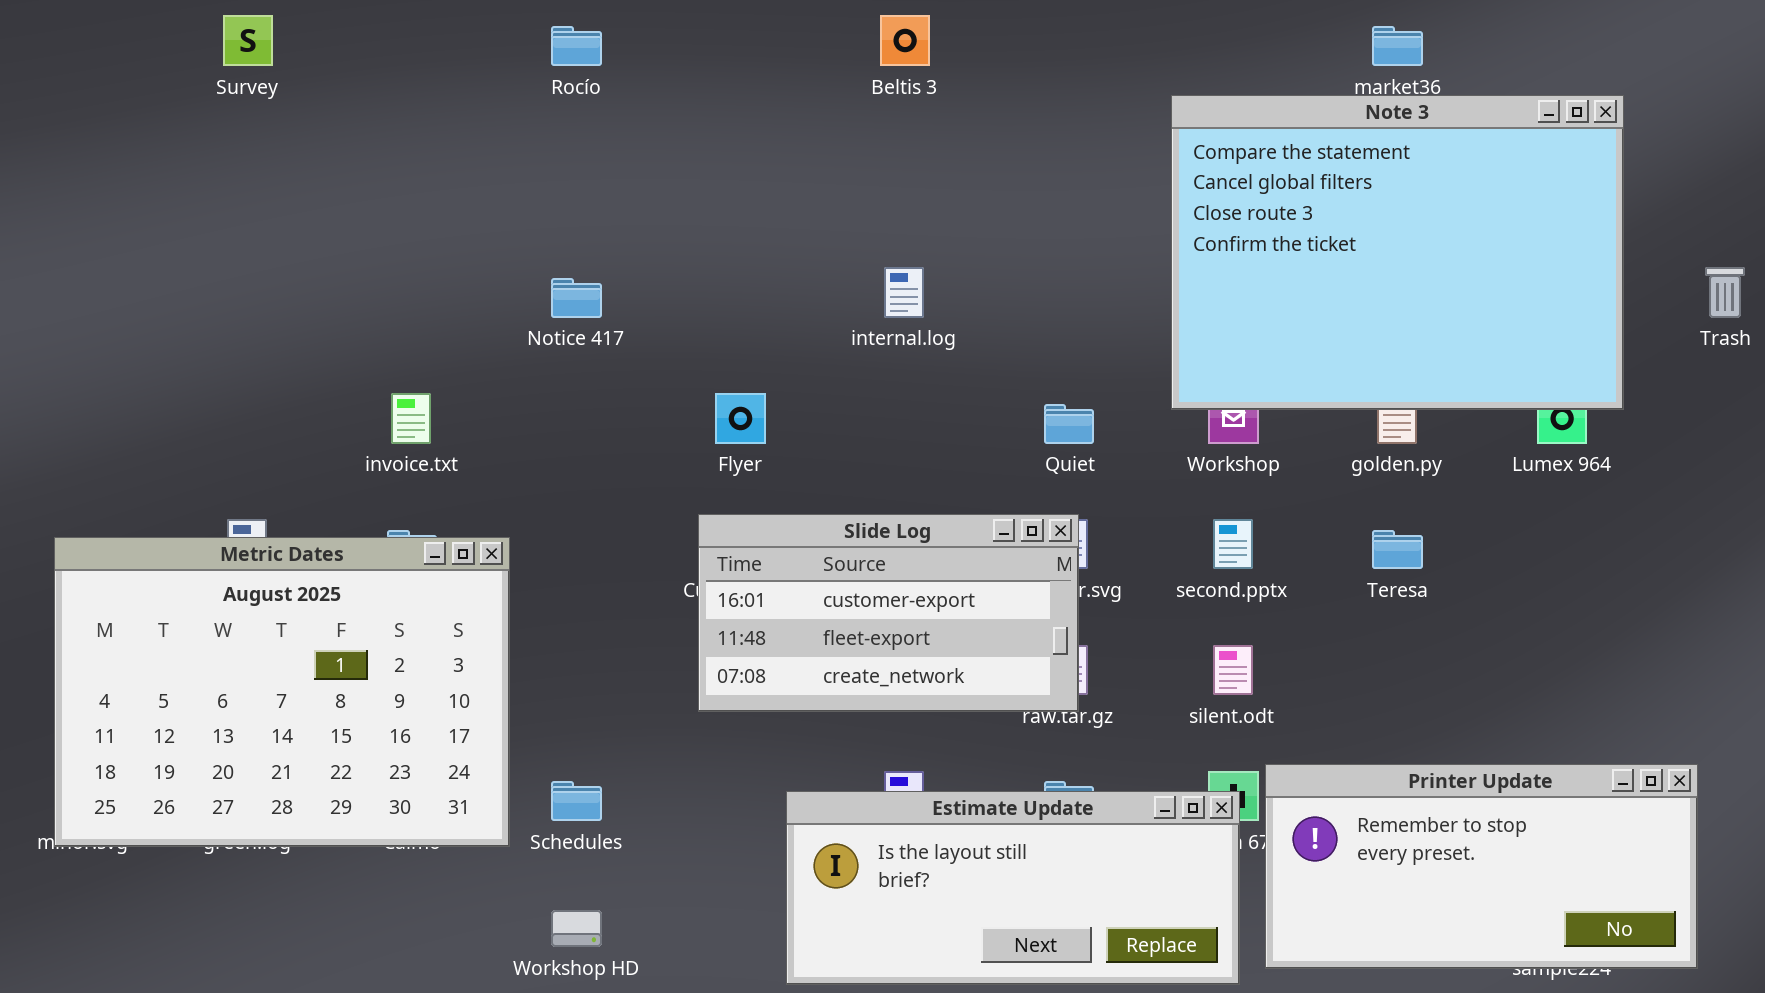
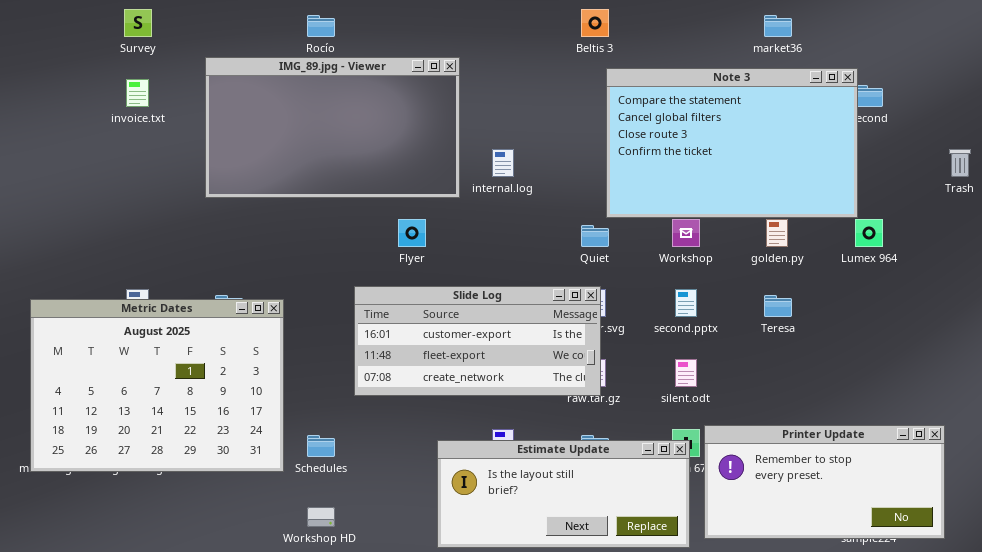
Beltis 3: [880,15,930,66] -> [581,9,609,37], moved
Note 3: [1171,95,1624,410] -> [606,68,858,218], moved, resized
IMG_89.jpg - Viewer: none -> [205,57,460,198], opened
invoice.txt: [391,393,431,444] -> [126,79,149,107], moved
Slide Log: [698,514,1079,712] -> [354,286,601,396], resized

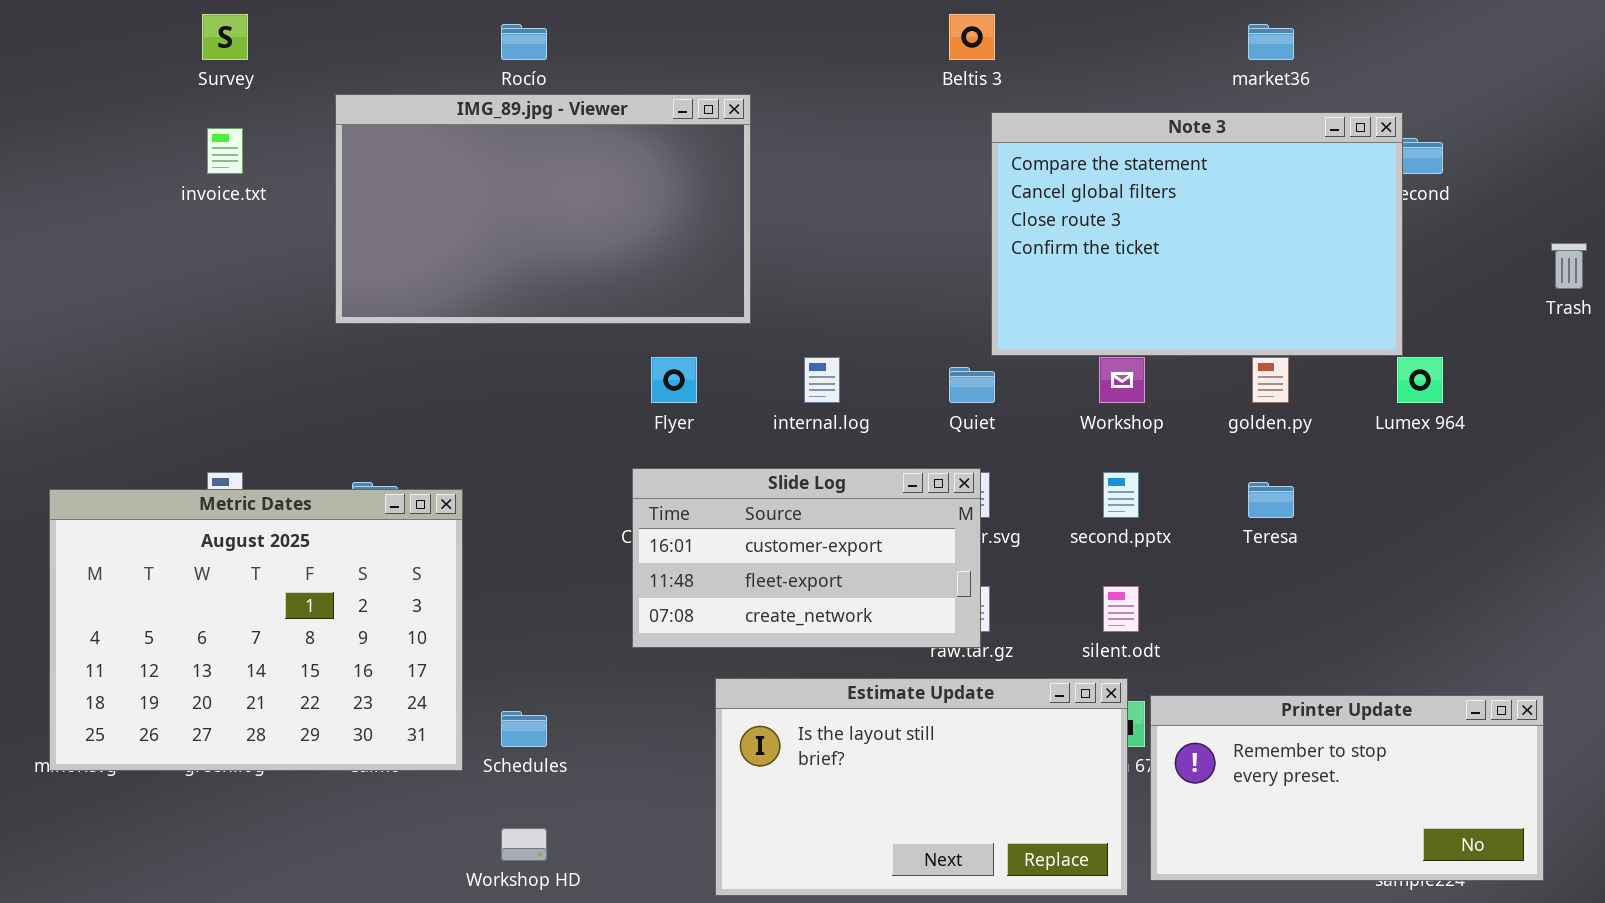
internal.log: [492,149,514,177] -> [804,357,840,403], moved
Slide Log: [354,286,601,396] -> [632,468,981,648], resized
Estimate Update: [437,440,690,548] -> [715,678,1128,896], resized

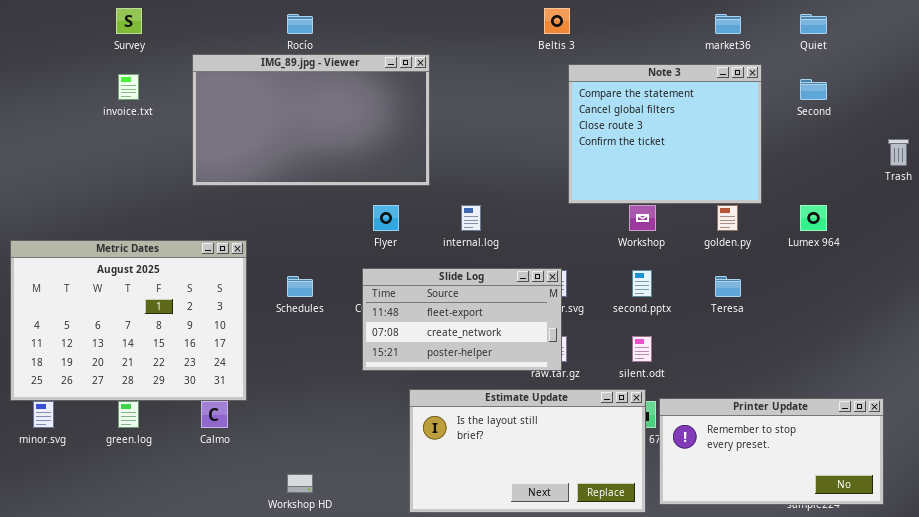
Note 3: [991,112,1403,356] -> [568,64,762,204], resized
Quiet: [949,367,995,403] -> [800,14,827,34], moved
Slide Log: [632,468,981,648] -> [362,268,562,371], scrolled down 1 row
Metric Dates: [49,489,463,771] -> [10,240,247,401], moved
Schedules: [501,711,547,747] -> [287,276,313,297], moved

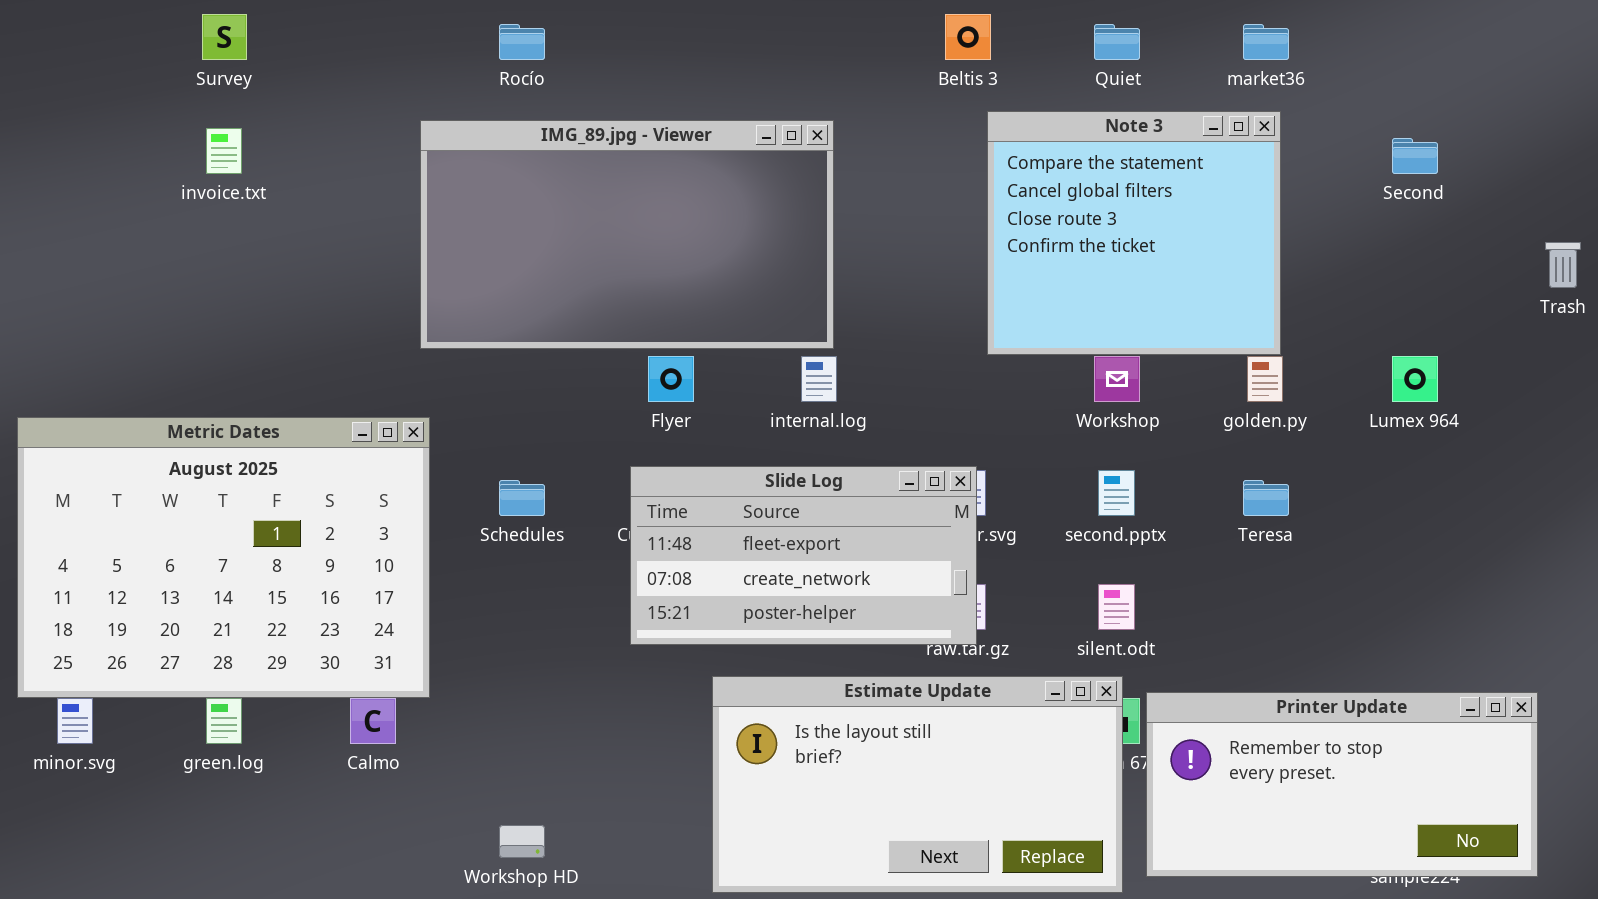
Quiet: [800,14,827,34] -> [1094,24,1140,60], moved
IMG_89.jpg - Viewer: [192,54,430,186] -> [420,120,834,349], moved
Note 3: [568,64,762,204] -> [987,111,1281,355], resized

